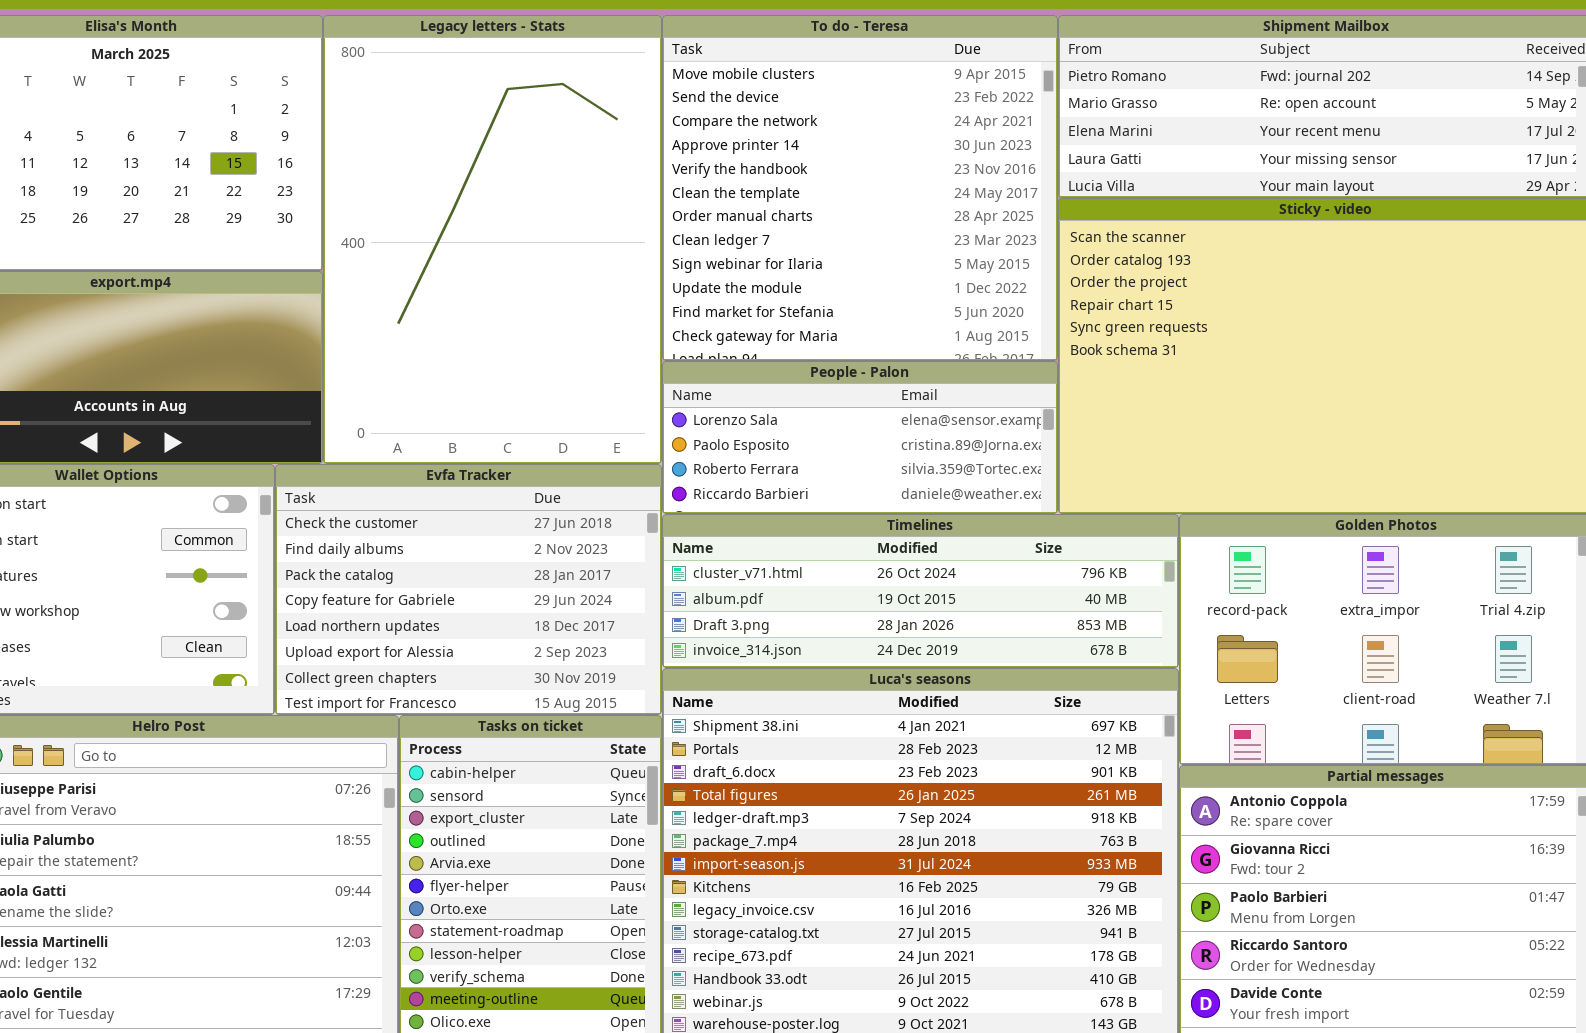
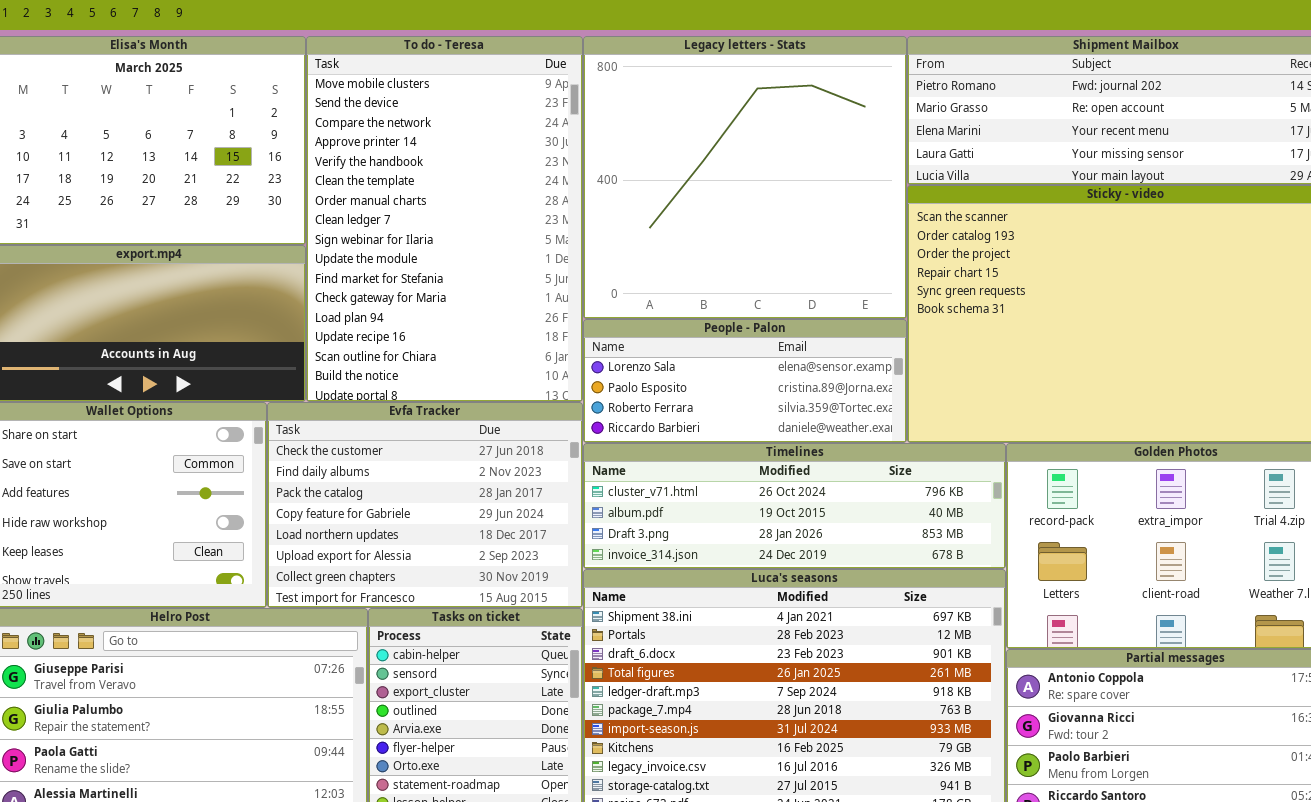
Legacy letters - Stats: [323,15,662,464] -> [583,36,907,319], moved, resized
To do - Teresa: [662,15,1058,361] -> [306,36,583,402], moved, resized

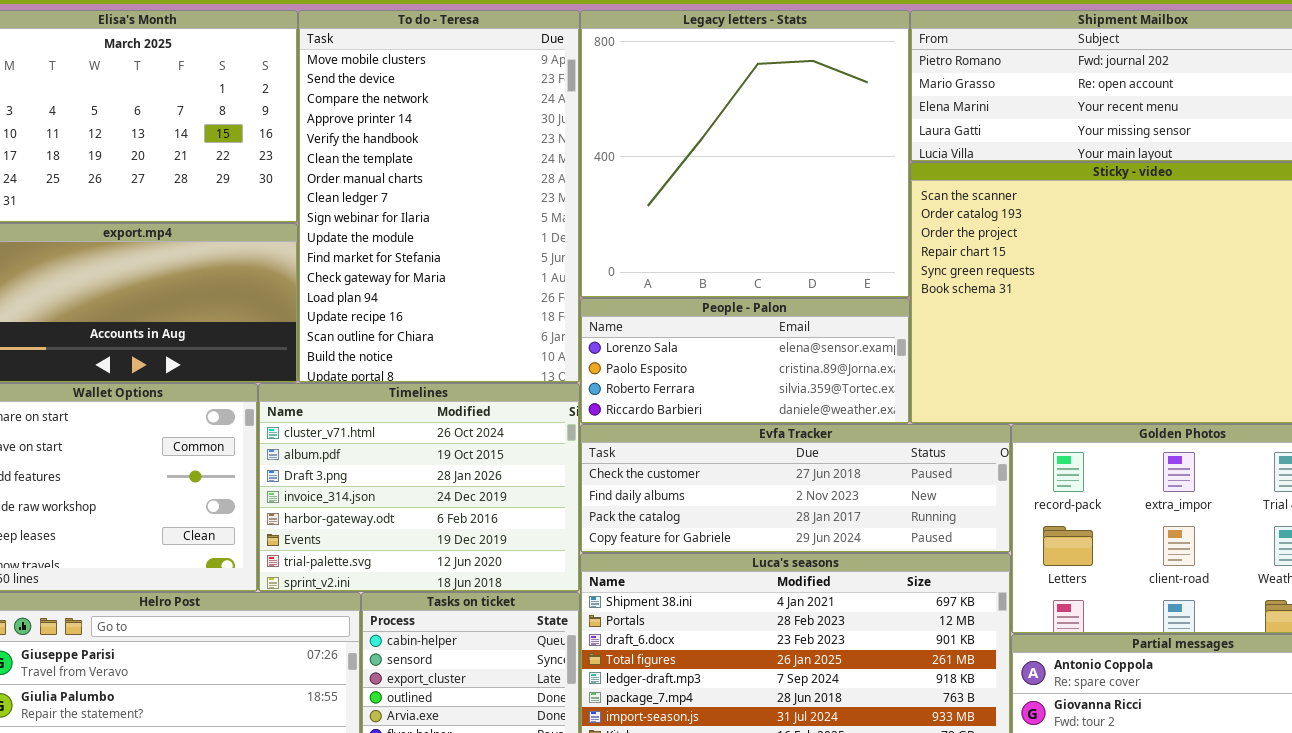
Evfa Tracker: [267,402,583,608] -> [580,424,1011,553], moved, resized
Timelines: [583,443,1006,569] -> [258,383,580,592], moved, resized

